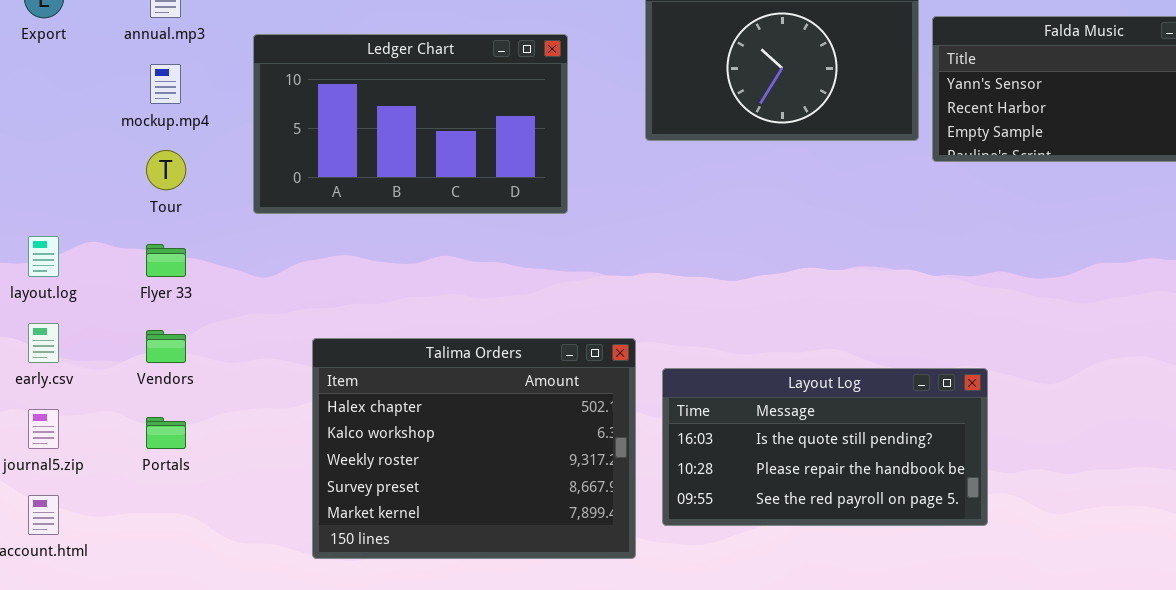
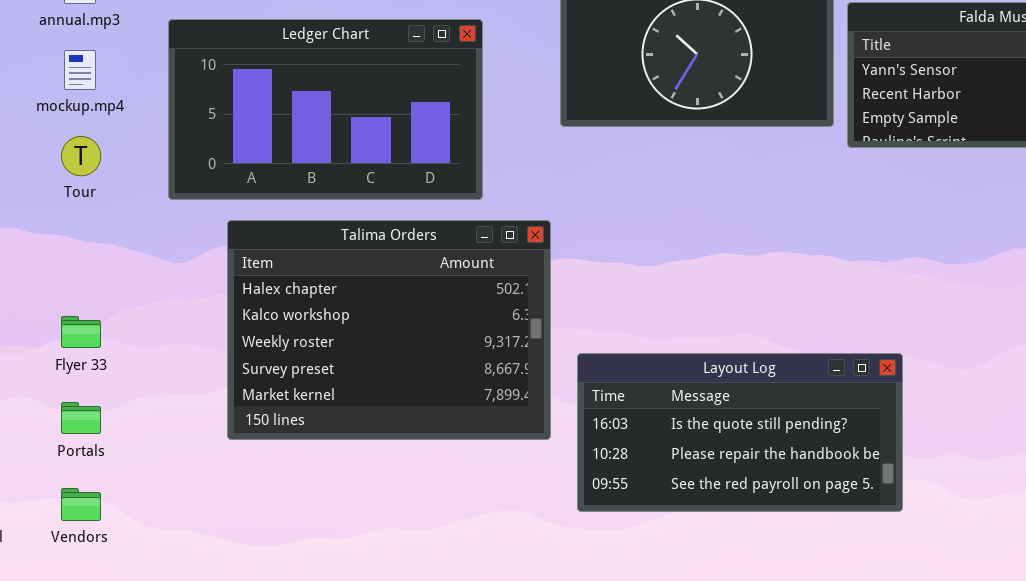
Flyer 33: [146,244,186,277] -> [61,316,101,348], moved
Vendors: [146,330,186,363] -> [61,488,101,521], moved
Talima Orders: [312,338,636,559] -> [227,220,551,440], moved

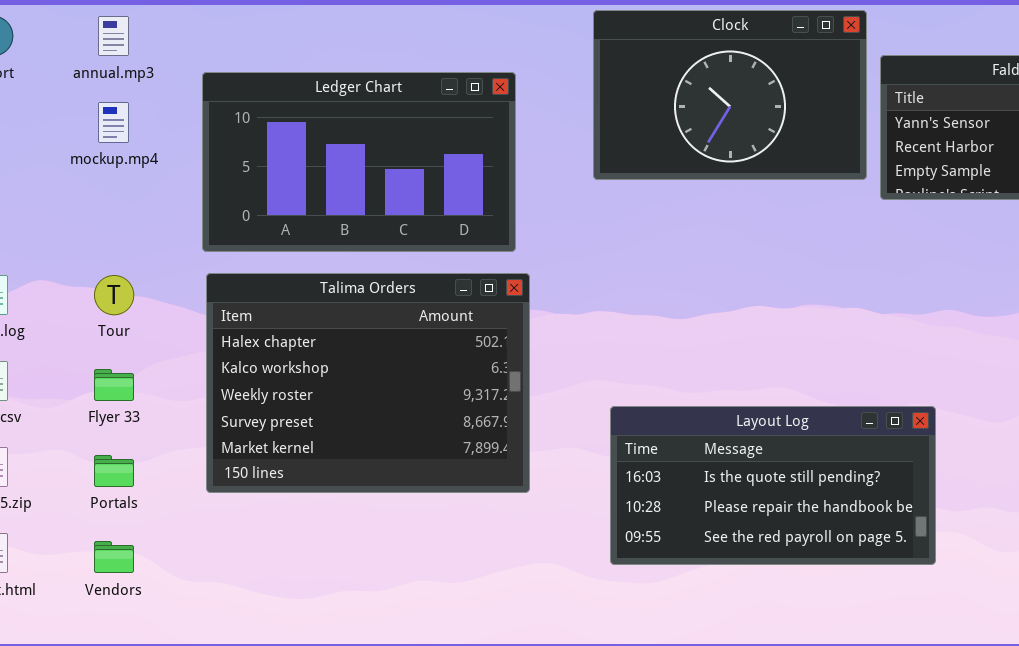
Tour: [61,136,101,176] -> [94,275,134,315], moved
Talima Orders: [227,220,551,440] -> [206,273,530,493], moved

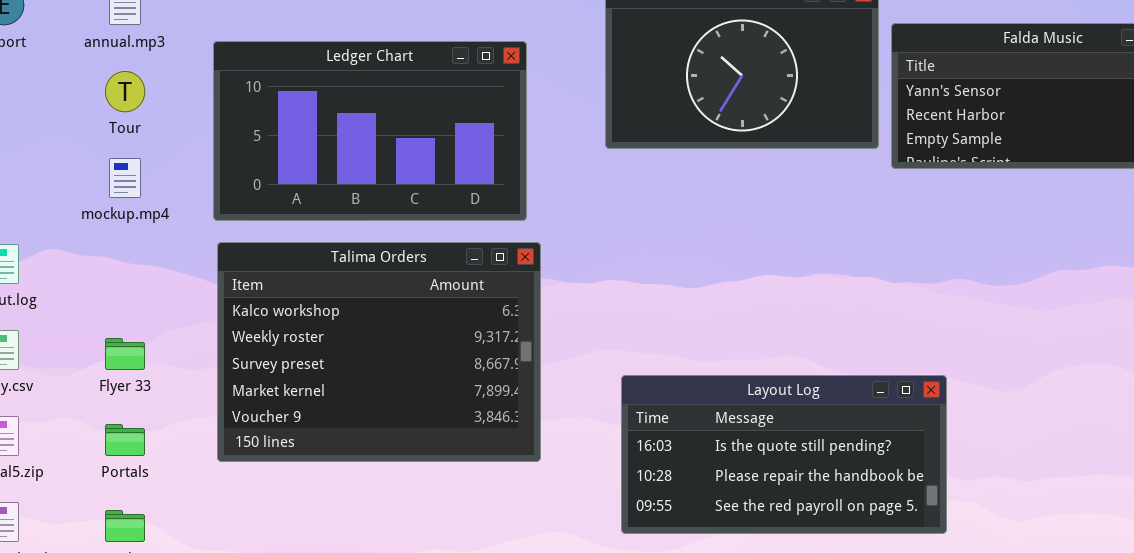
mockup.mp4: [98,102,129,143] -> [109,158,141,198], moved
Talima Orders: [206,273,530,493] -> [217,242,541,462], scrolled down 1 row
Tour: [94,275,134,315] -> [105,71,145,112], moved

